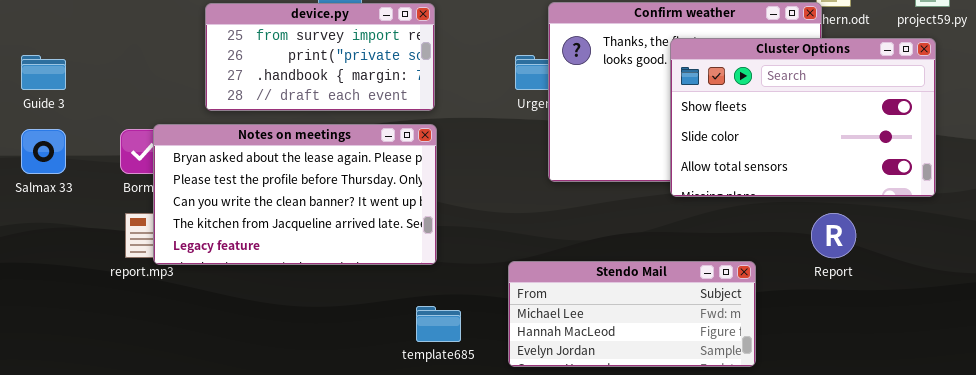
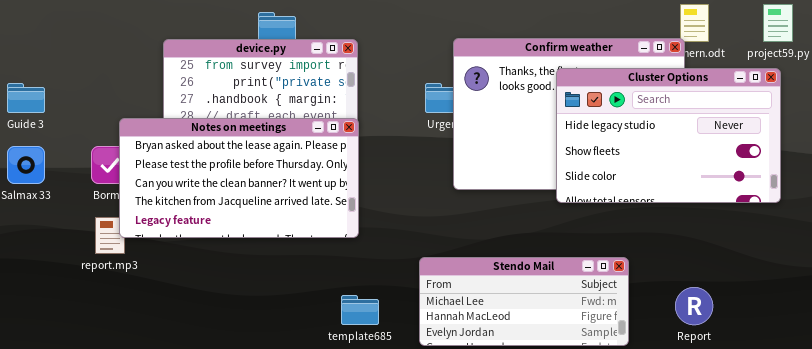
Cluster Options: [670,38,936,197] -> [556,68,781,203], scrolled up 1 row
Notes on meetings: [153,124,437,265] -> [119,118,359,238], moved
Report: [811,213,856,258] -> [675,287,713,325], moved

